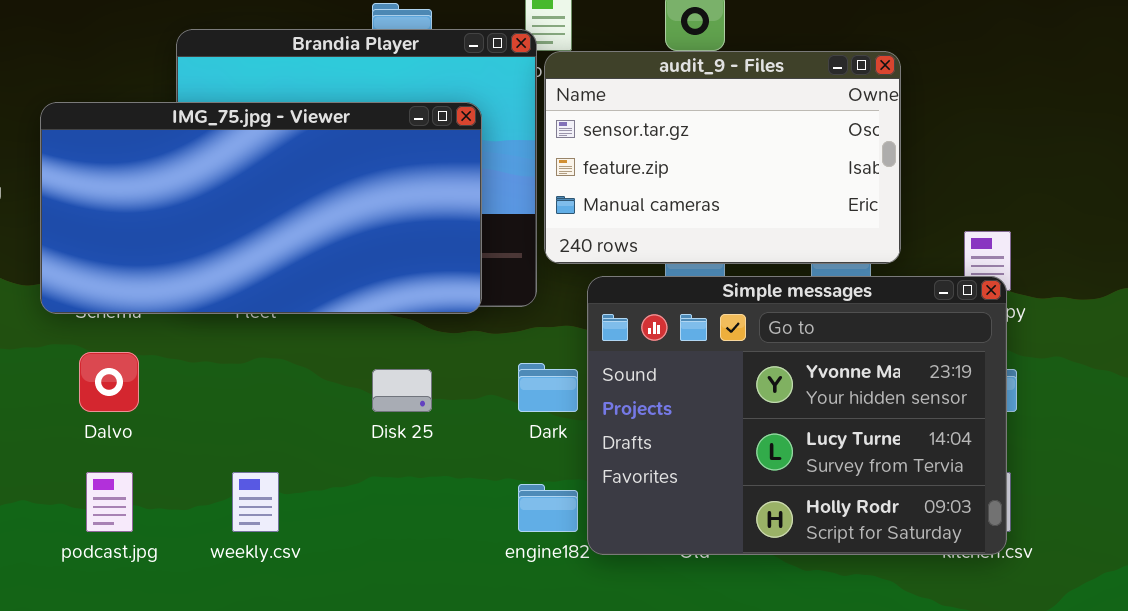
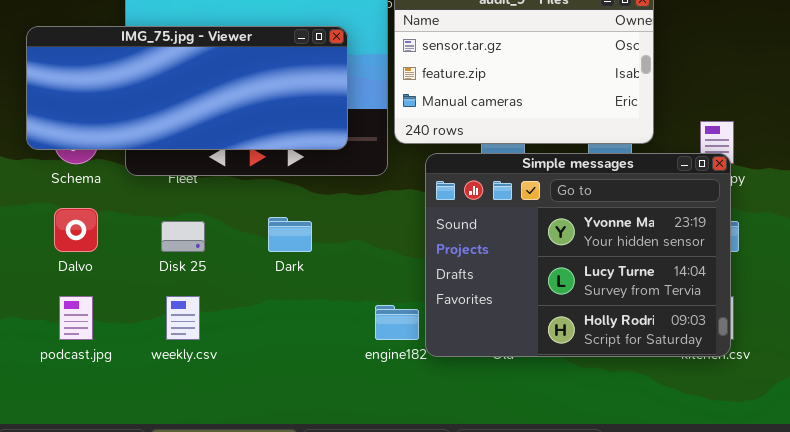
IMG_75.jpg - Viewer: [40,102,482,314] -> [26,26,348,150], resized
Dark: [518,363,578,412] -> [268,217,312,252], moved
Disk 25: [372,369,432,412] -> [161,221,205,252], moved

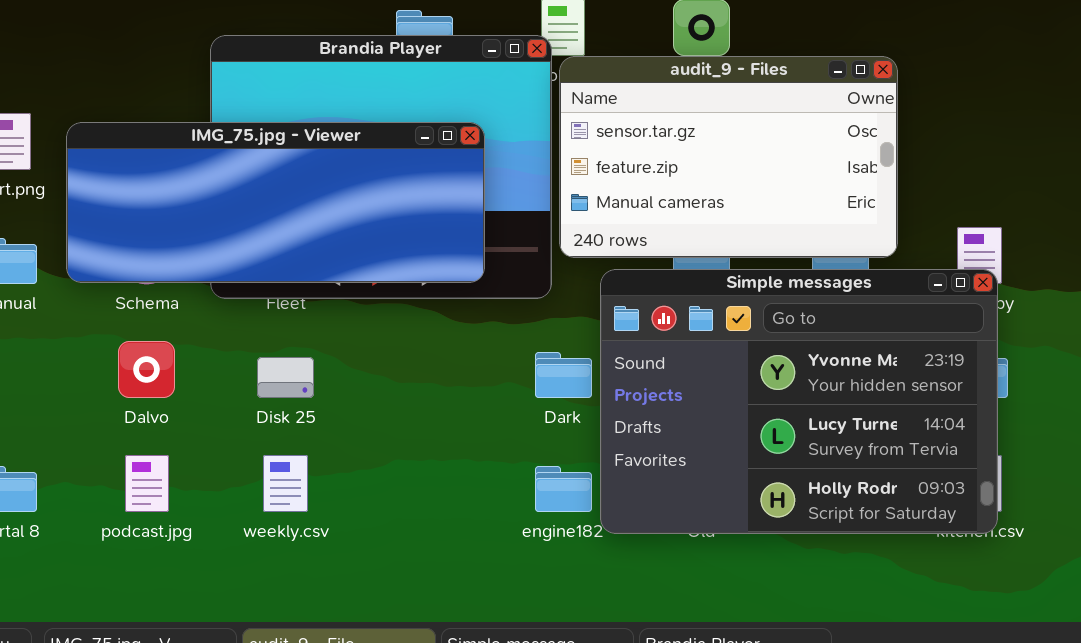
IMG_75.jpg - Viewer: [26,26,348,150] -> [66,122,485,283], moved
Dark: [268,217,312,252] -> [535,352,592,398], moved

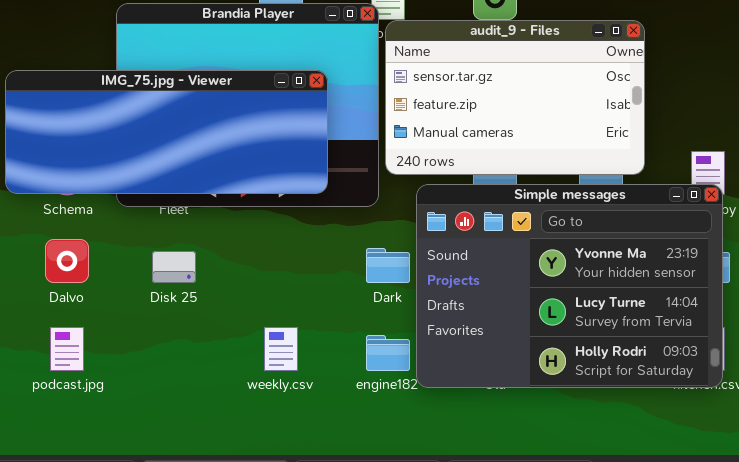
weekly.csv: [263,455,308,512] -> [264,327,298,371], moved

